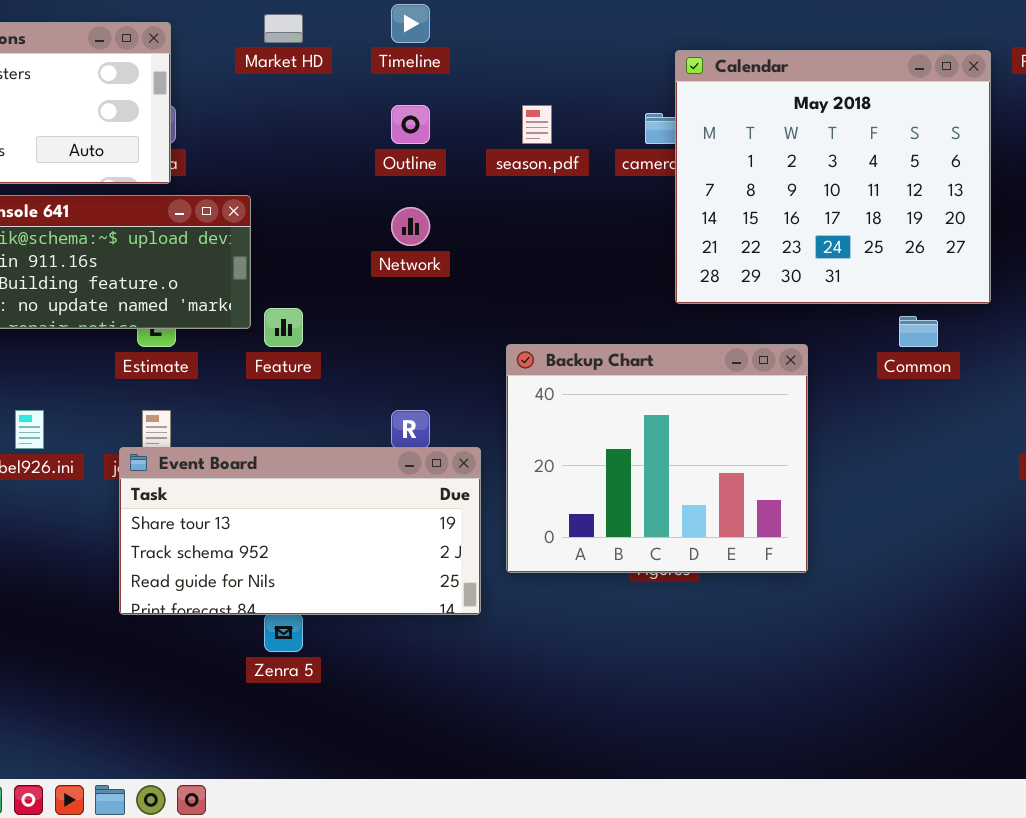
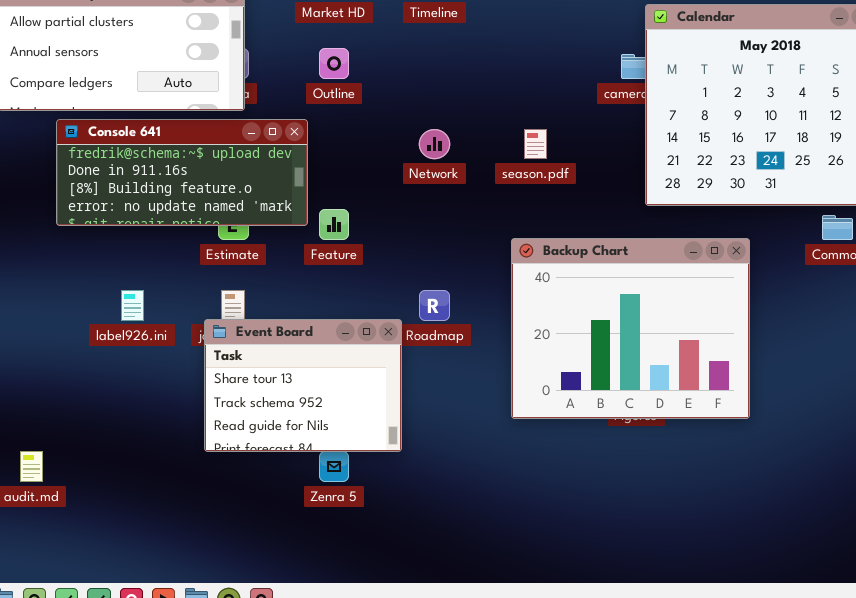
Outline: [391,105,430,144] -> [319,48,349,79], moved
season.pdf: [522,105,552,144] -> [524,129,547,159], moved
Event Board: [119,447,481,615] -> [204,319,402,452], resized

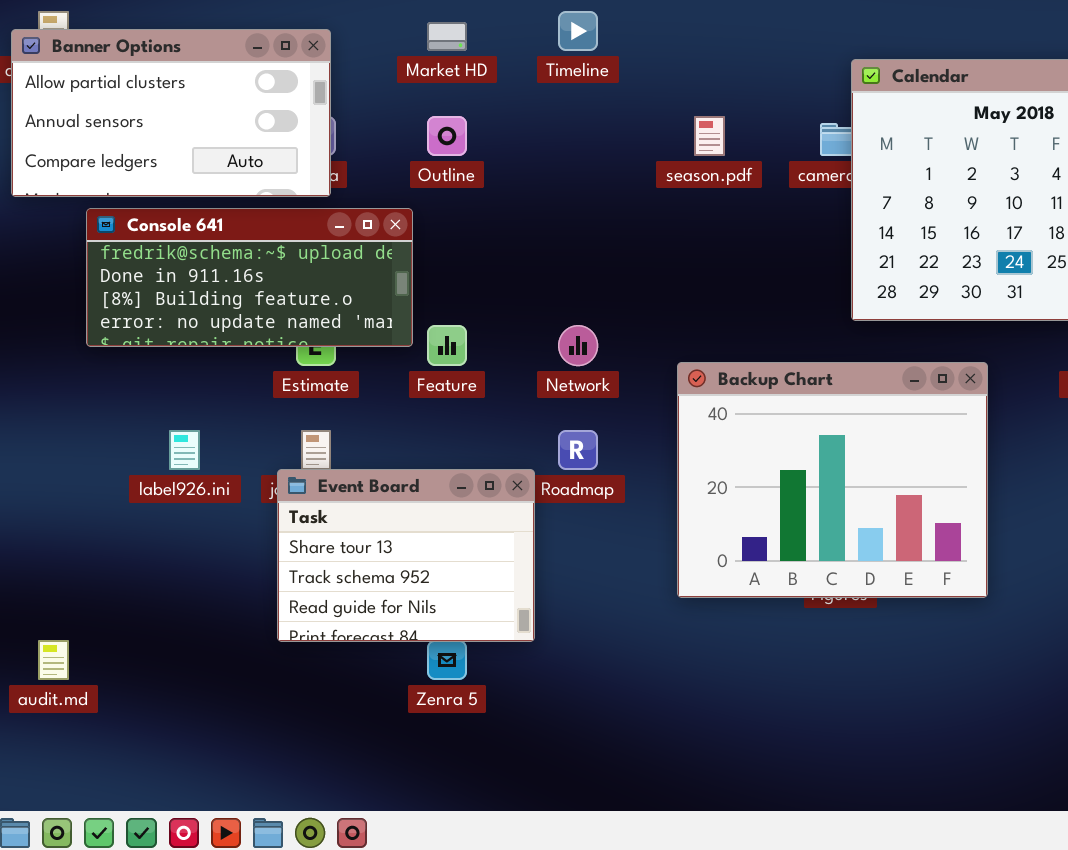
Network: [419,129,450,159] -> [558,325,598,366], moved
season.pdf: [524,129,547,159] -> [694,116,725,156], moved

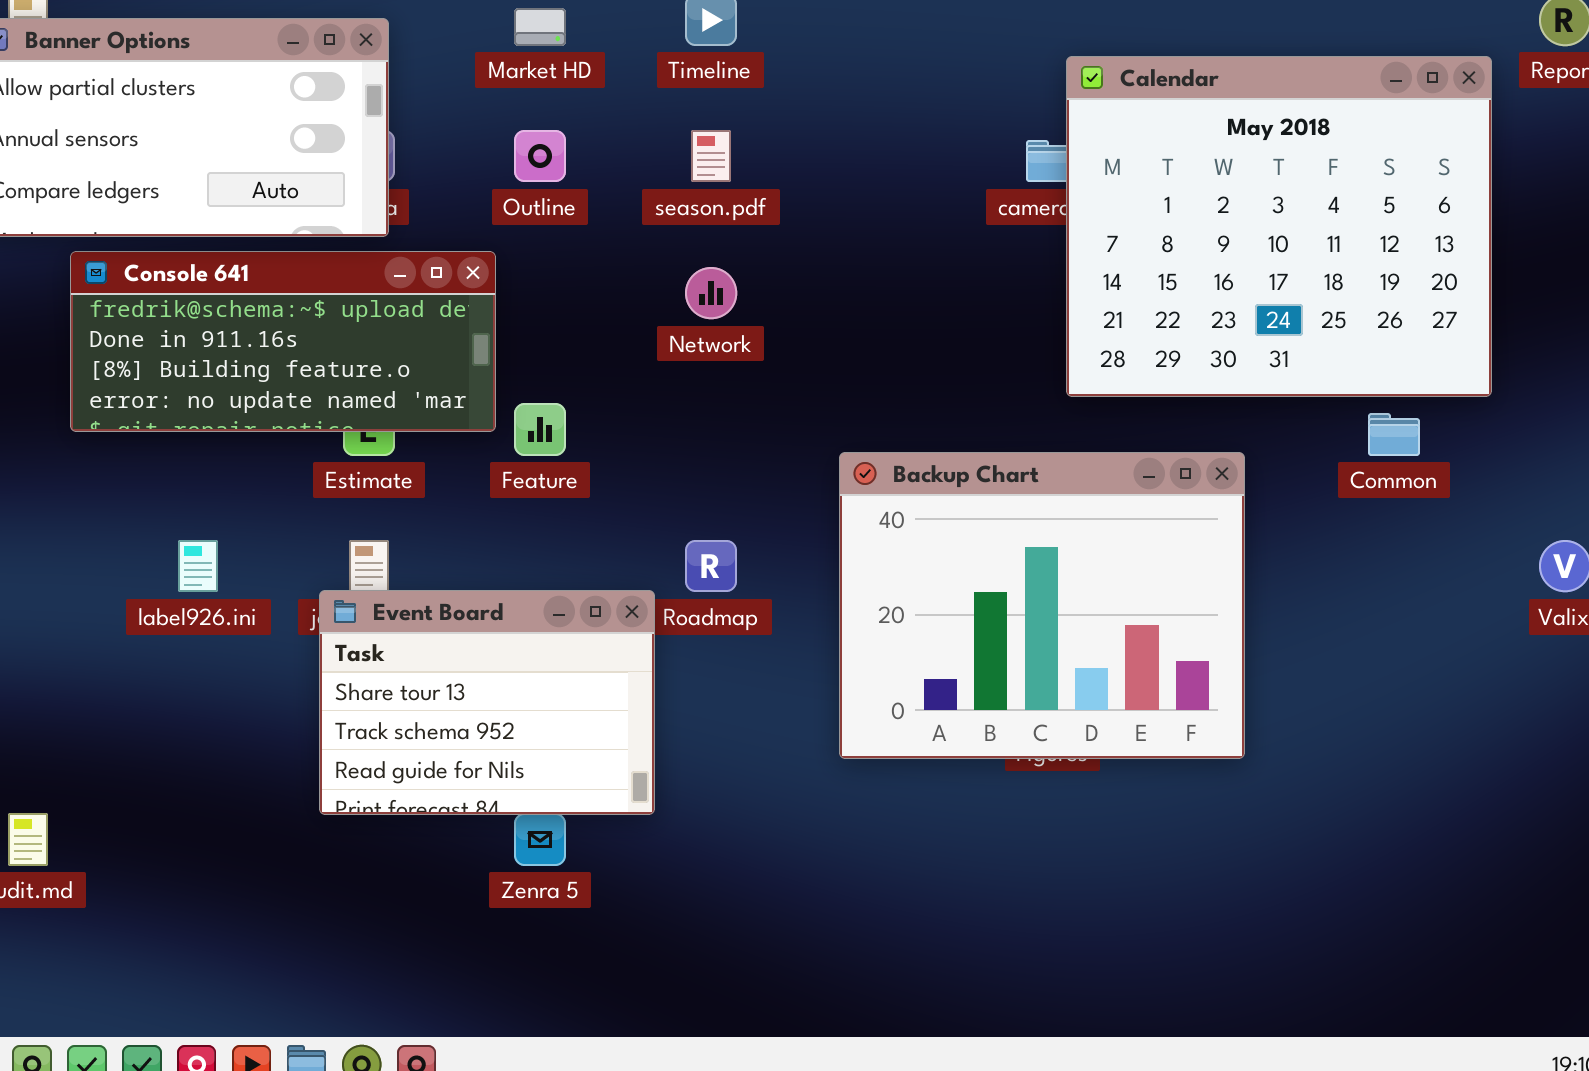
season.pdf: [694,116,725,156] -> [691,130,731,182], moved
Network: [558,325,598,366] -> [685,267,737,319], moved

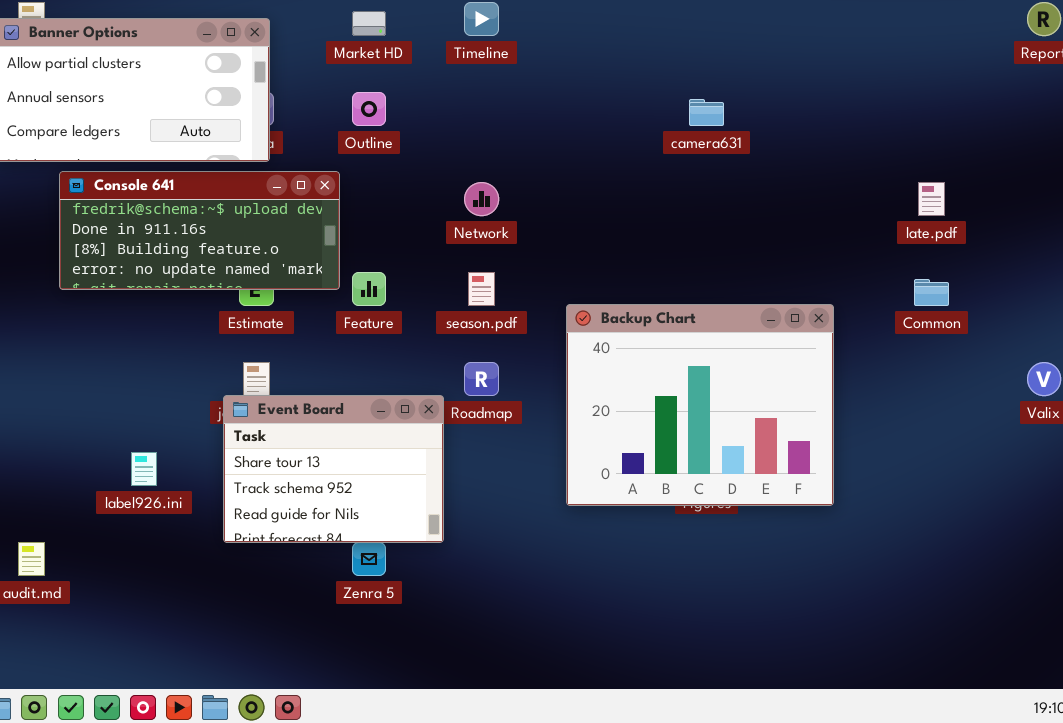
Calendar: [1066,56,1492,397] -> none, closed
season.pdf: [691,130,731,182] -> [468,272,495,306], moved
label926.ini: [178,540,218,592] -> [131,452,157,486], moved

